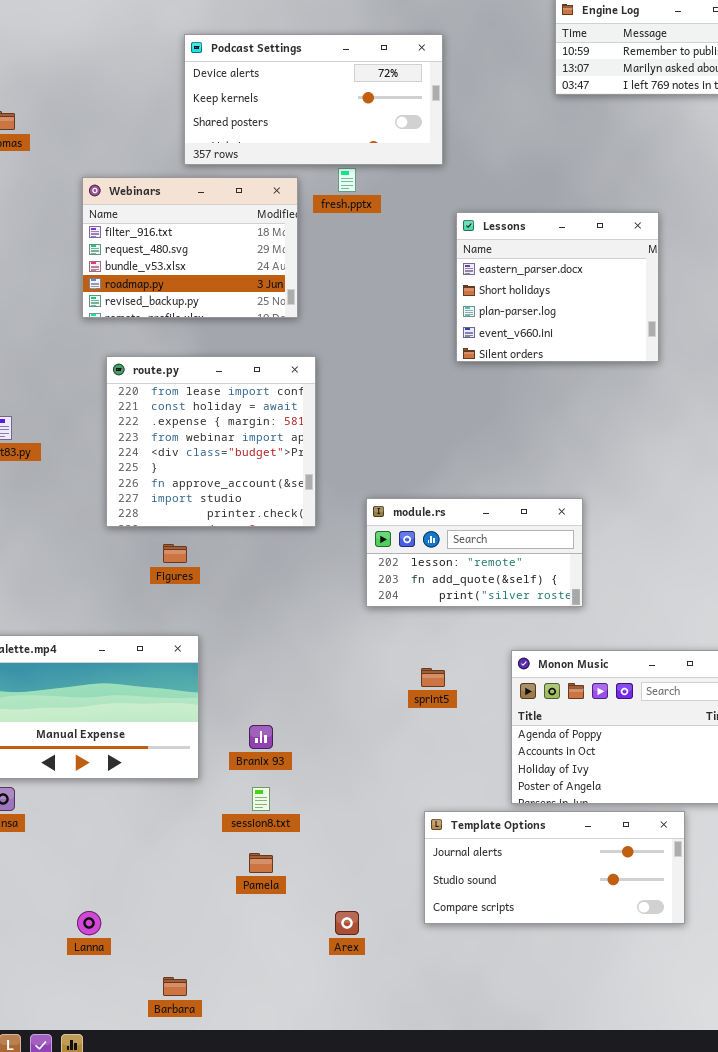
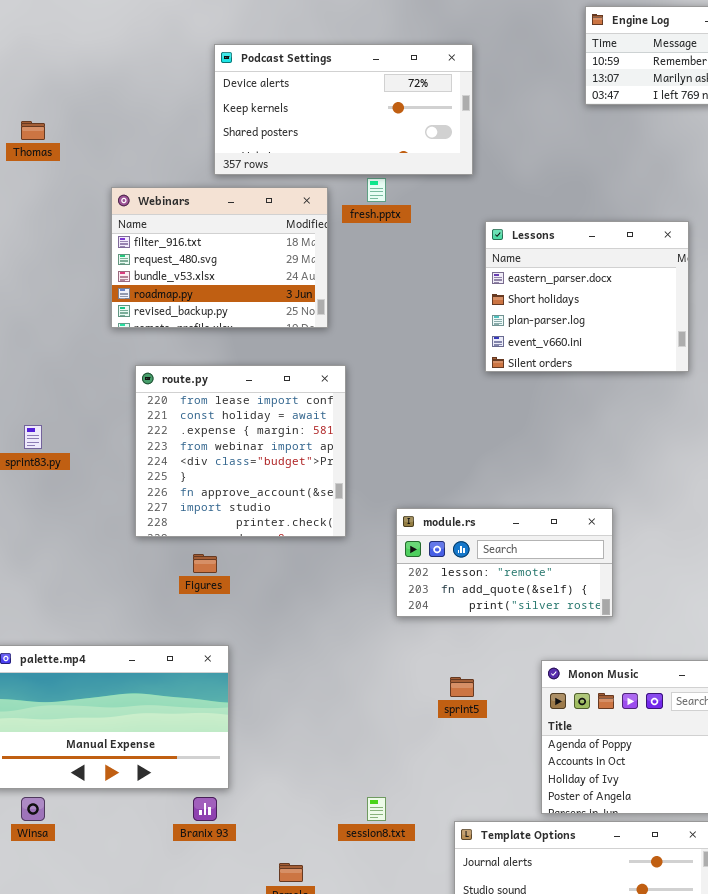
Branix 93: [249,725,273,749] -> [193,797,217,821], moved
session8.txt: [252,787,270,811] -> [367,797,386,821], moved

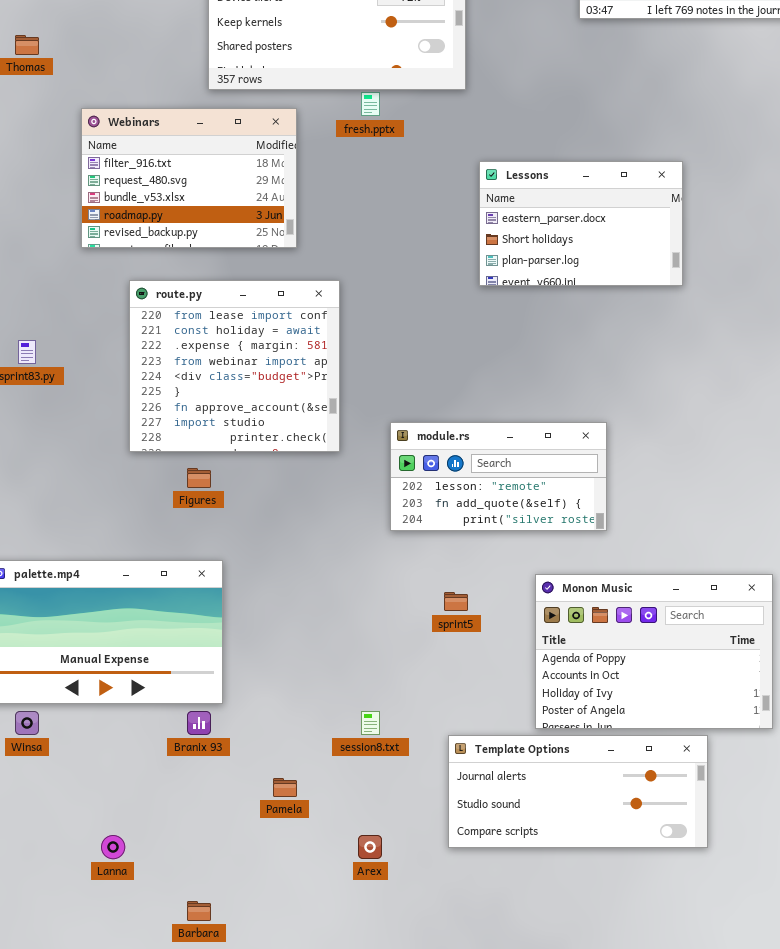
Webinars: [111,187,328,328] -> [81,108,297,248], moved
Lessons: [485,221,689,372] -> [479,161,683,286], resized

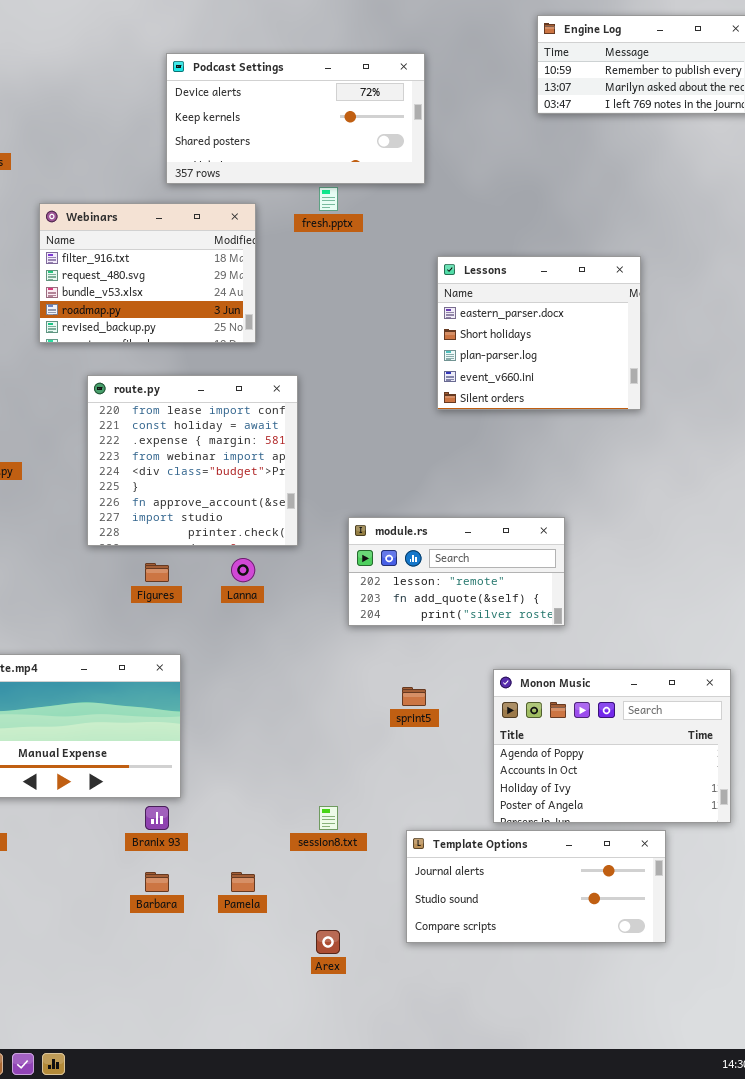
Lessons: [479,161,683,286] -> [437,256,641,410], resized
Lanna: [101,835,125,859] -> [231,558,255,582], moved
Barbara: [187,901,211,921] -> [145,872,169,892], moved

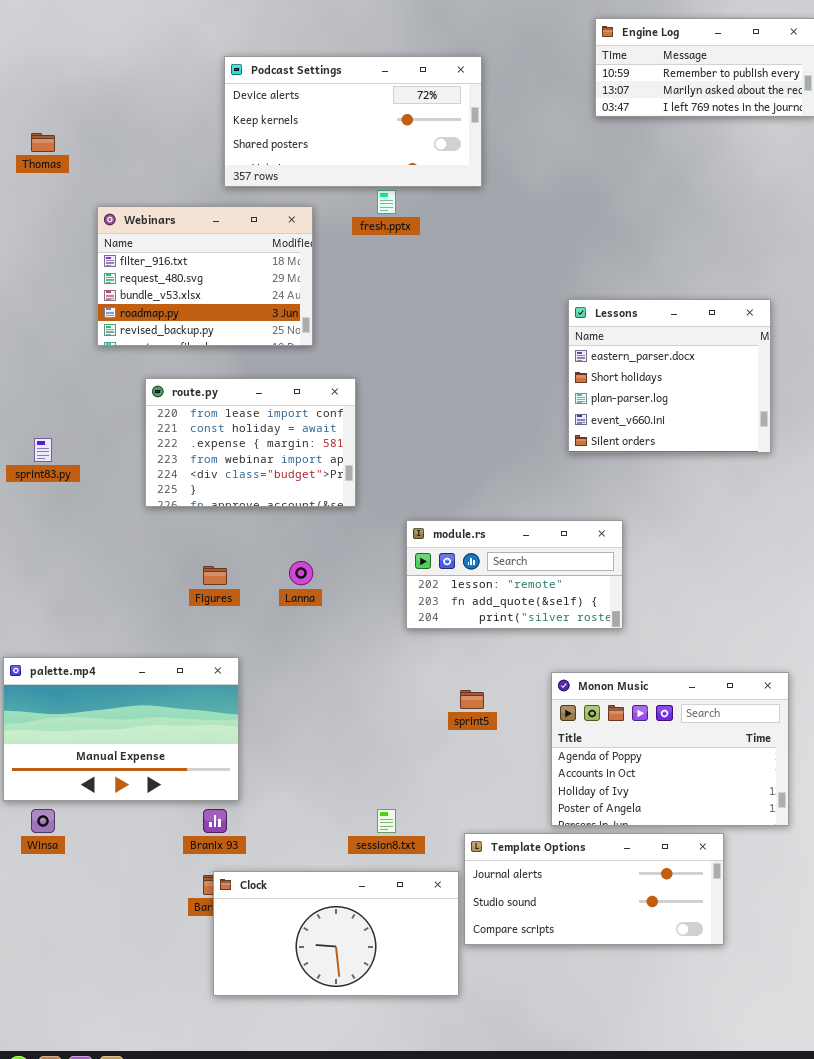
Lessons: [437,256,641,410] -> [568,299,771,453], moved
route.py: [87,375,298,546] -> [145,378,356,507], resized
Clock: none -> [213,871,459,996], opened

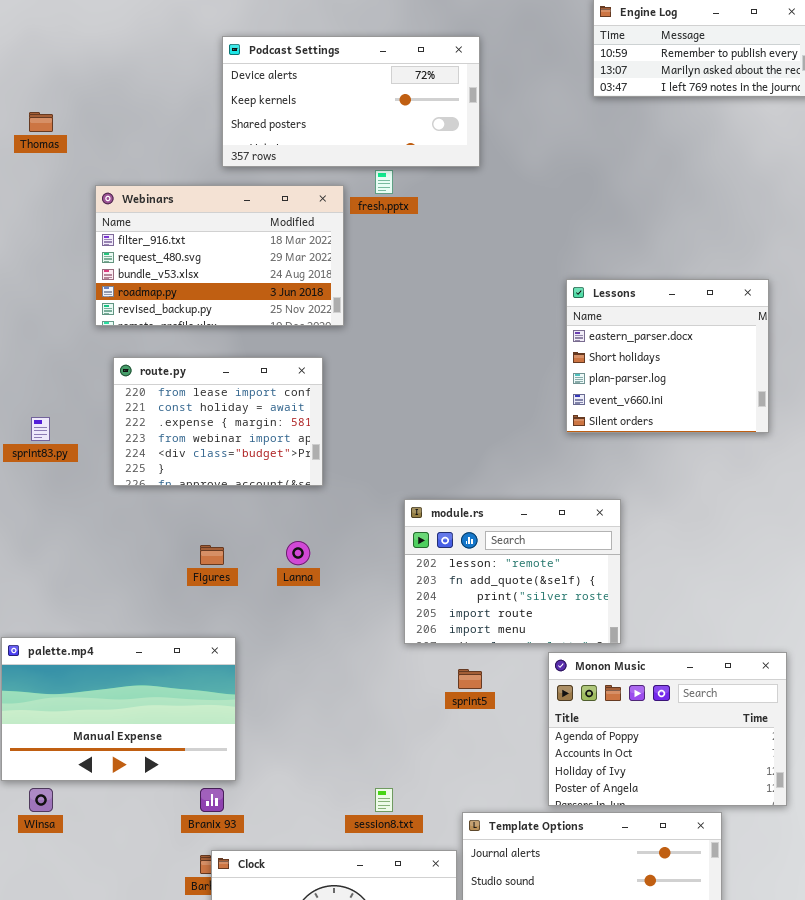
Webinars: [97,206,313,346] -> [95,185,344,326], resized
route.py: [145,378,356,507] -> [113,357,323,486], moved
module.rs: [406,520,623,629] -> [404,499,621,644], resized

